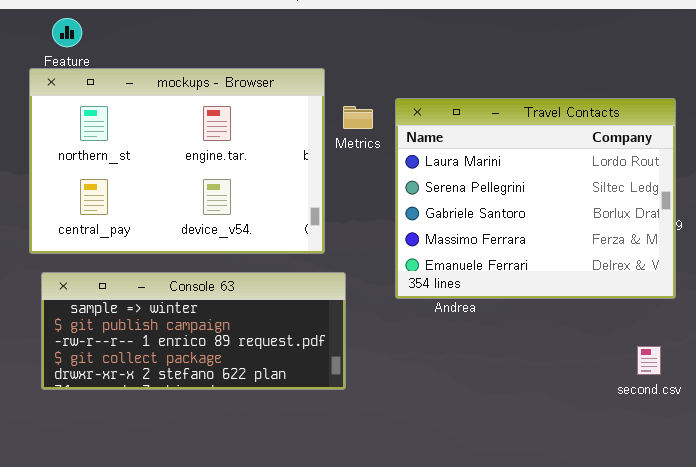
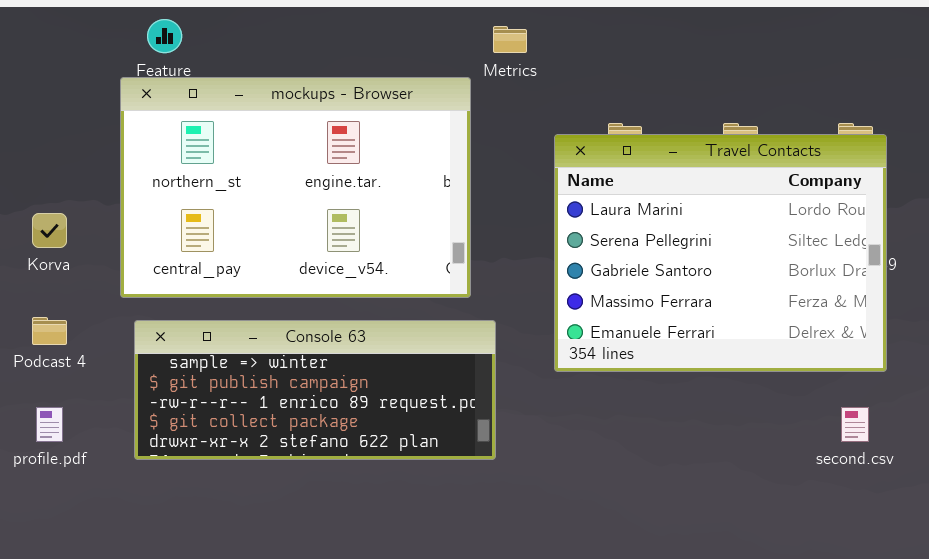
Travel Contacts: [395,98,676,299] -> [554,134,887,372], moved
Metrics: [343,106,373,129] -> [493,26,527,53], moved

